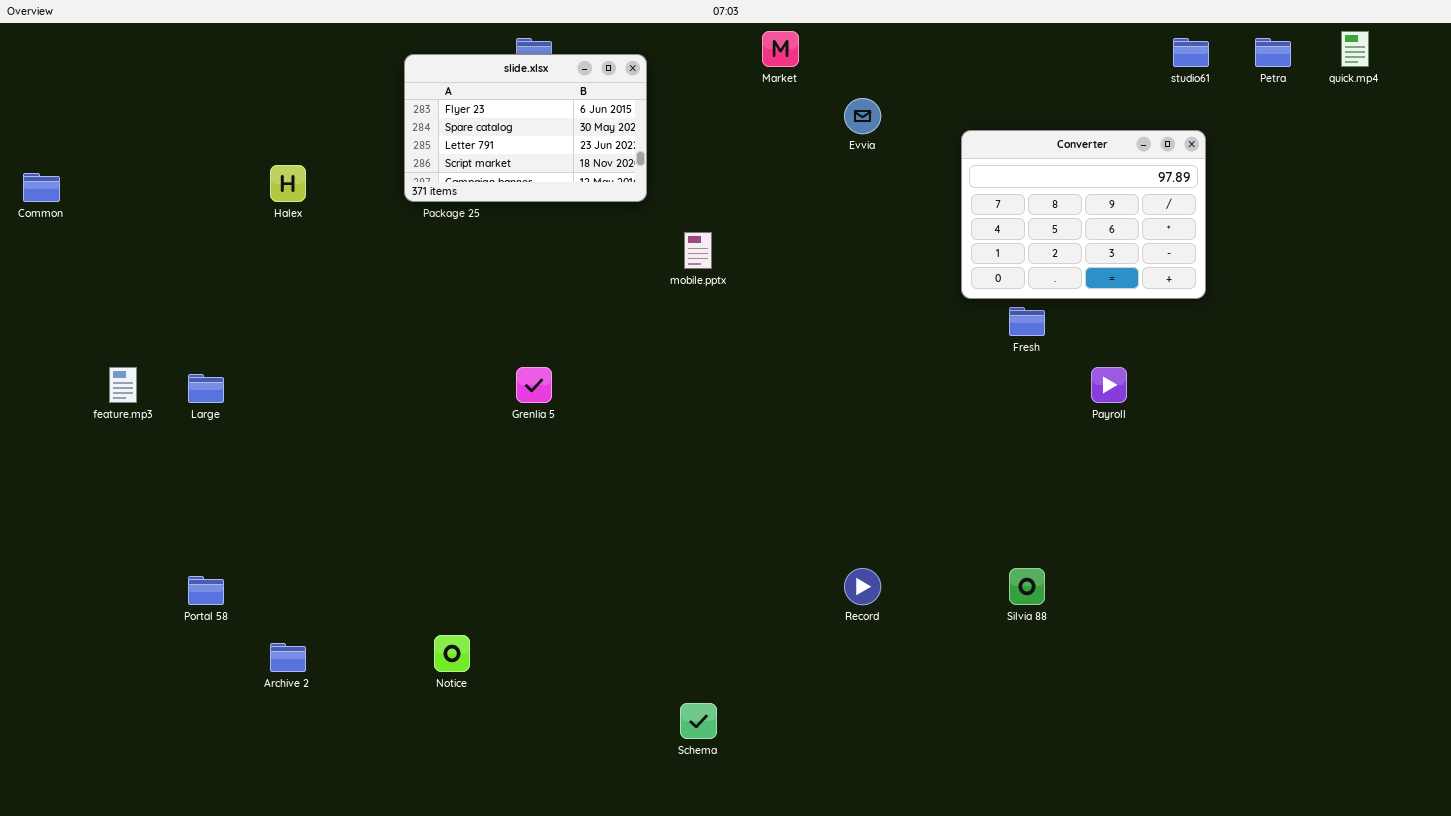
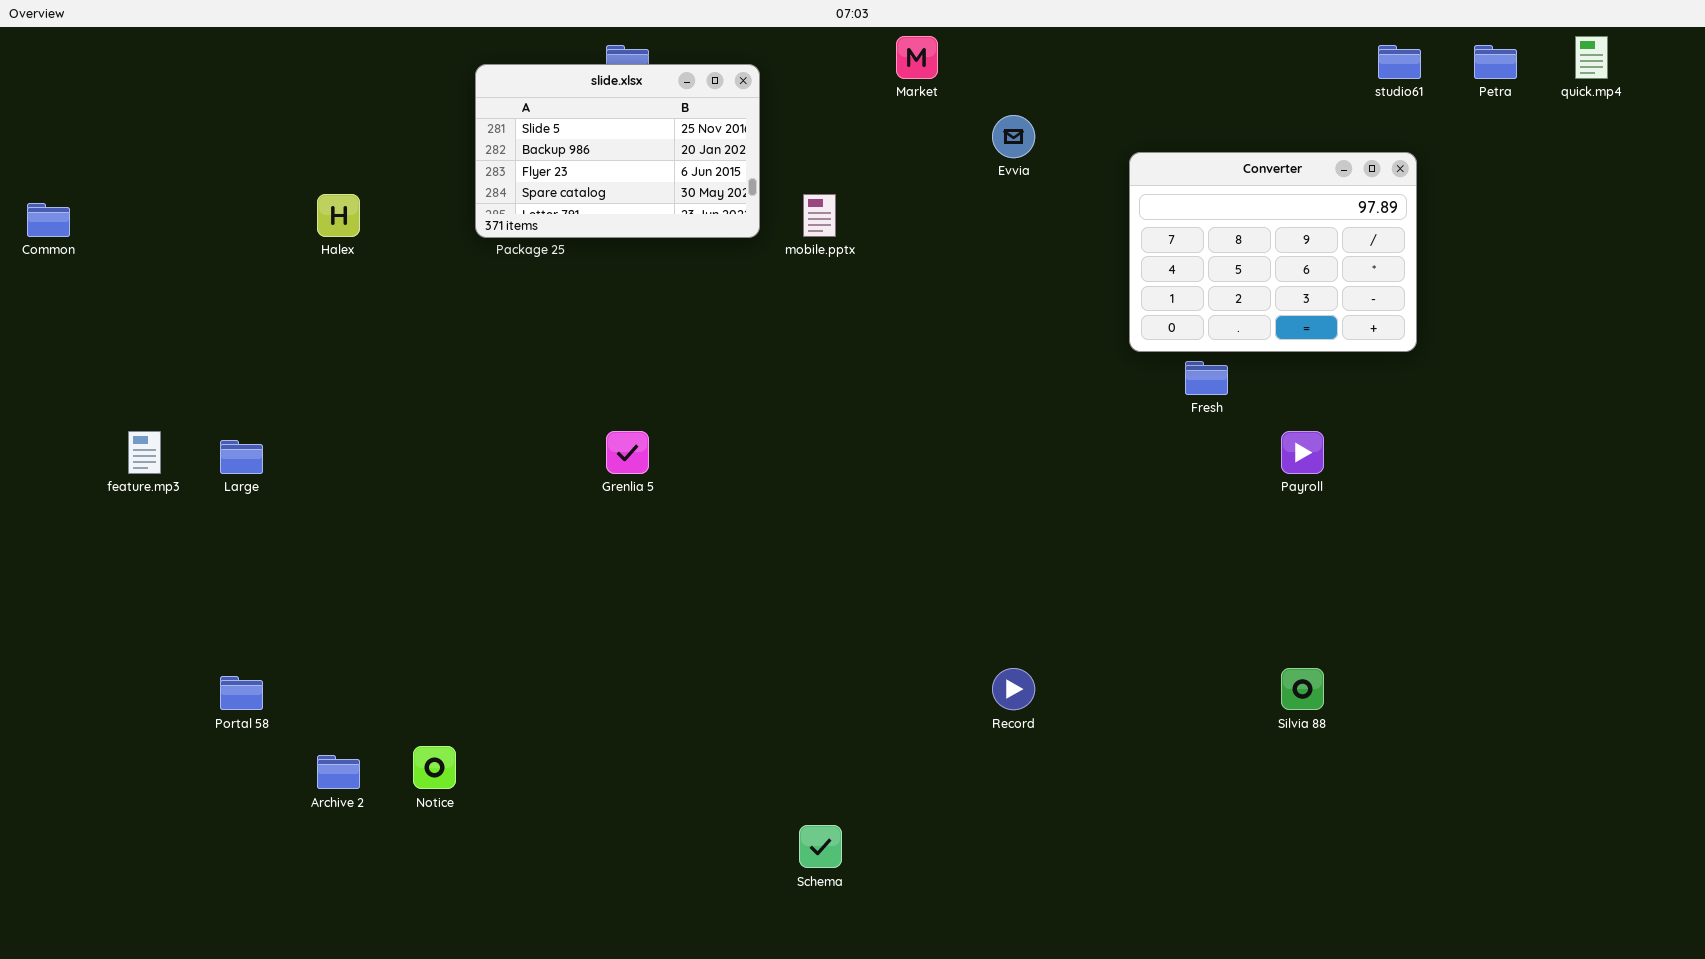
slide.xlsx: [404,54,647,202] -> [475,64,760,238], scrolled up 2 rows
mobile.pptx: [684,232,712,269] -> [803,194,836,237], moved
Silvia 88: [1009,568,1045,605] -> [1281,668,1324,710], moved
Notice: [434,635,470,672] -> [413,746,456,789], moved

